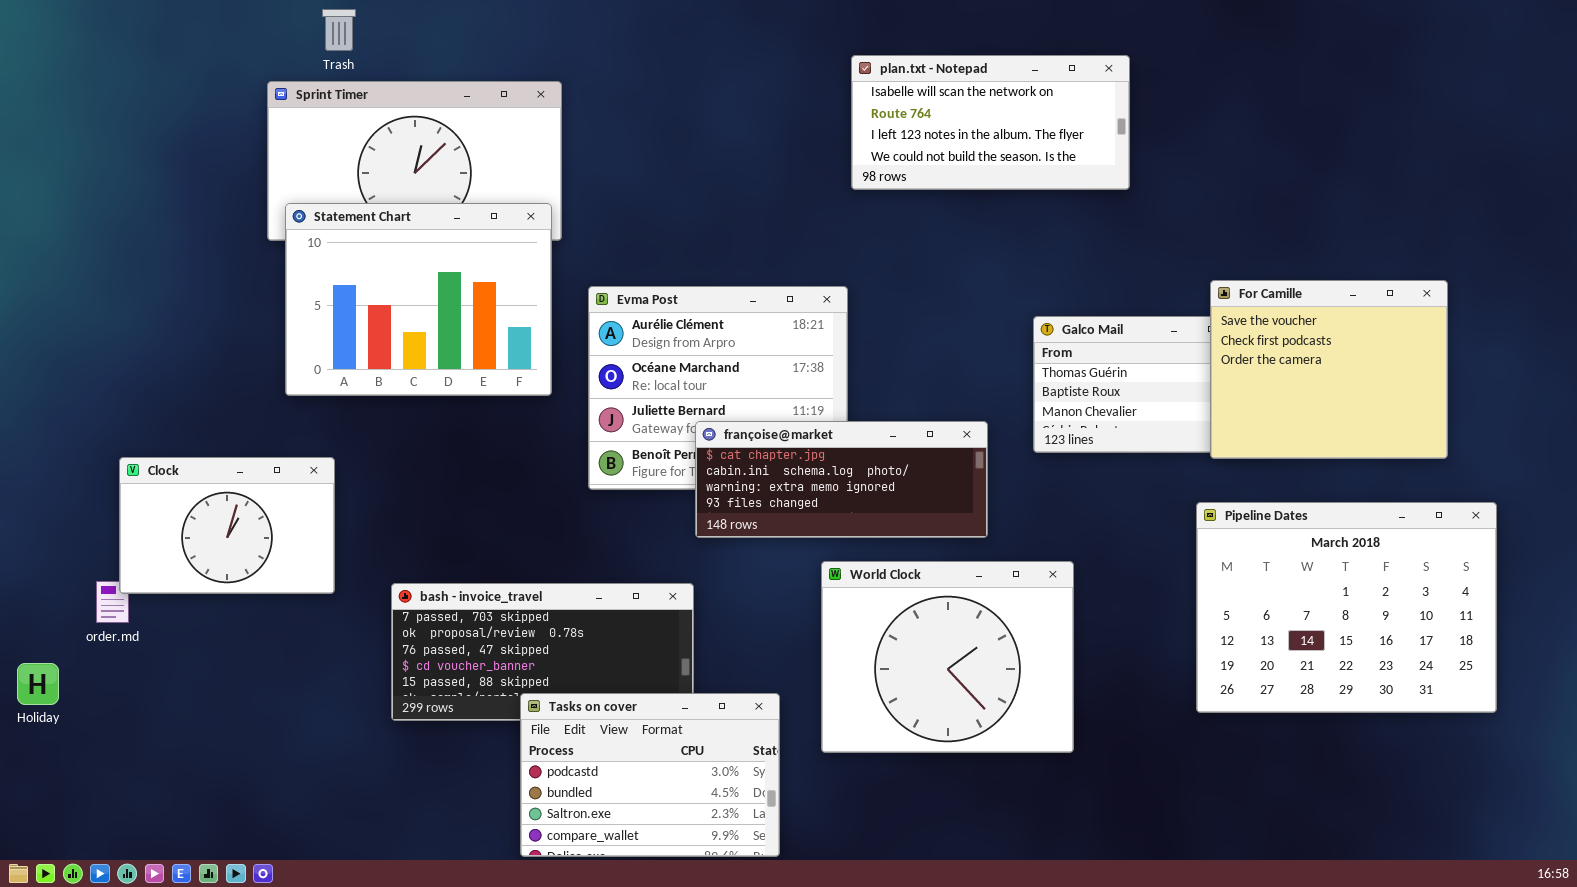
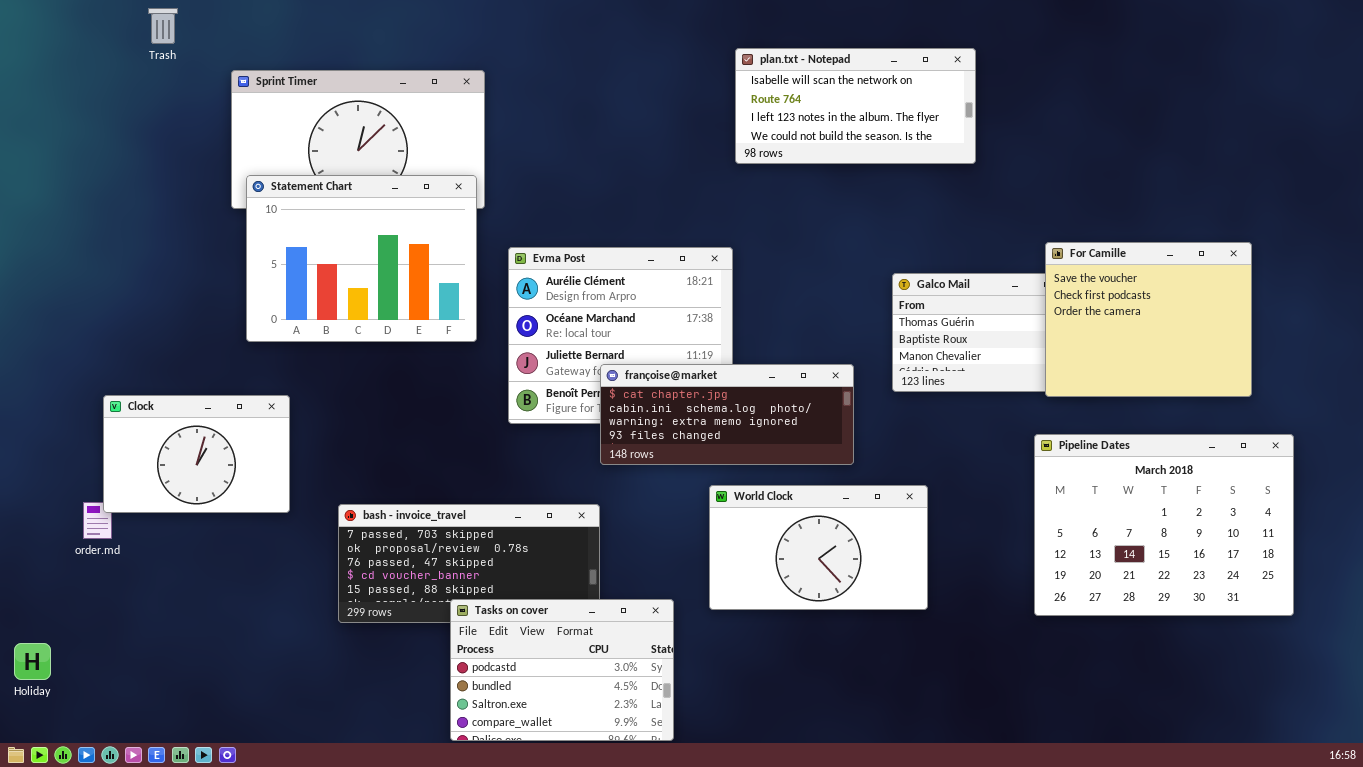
Trash: [322,9,356,51] -> [148,8,178,44], moved
World Clock: [821,561,1074,753] -> [709,485,928,610], resized
Holiday: [17,663,59,705] -> [14,643,51,680], moved

